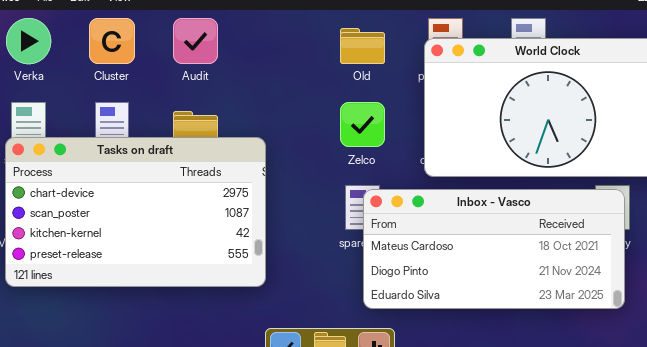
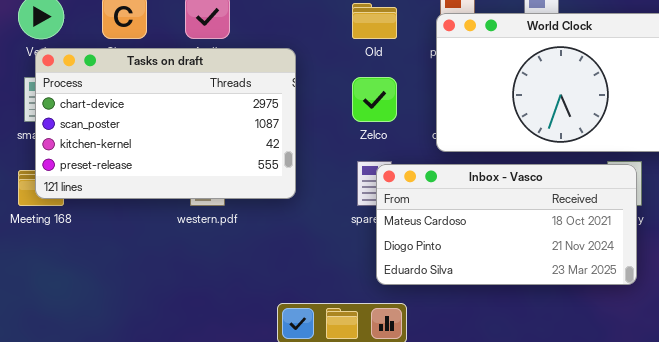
Tasks on draft: [5,137,266,287] -> [35,48,296,199], moved

